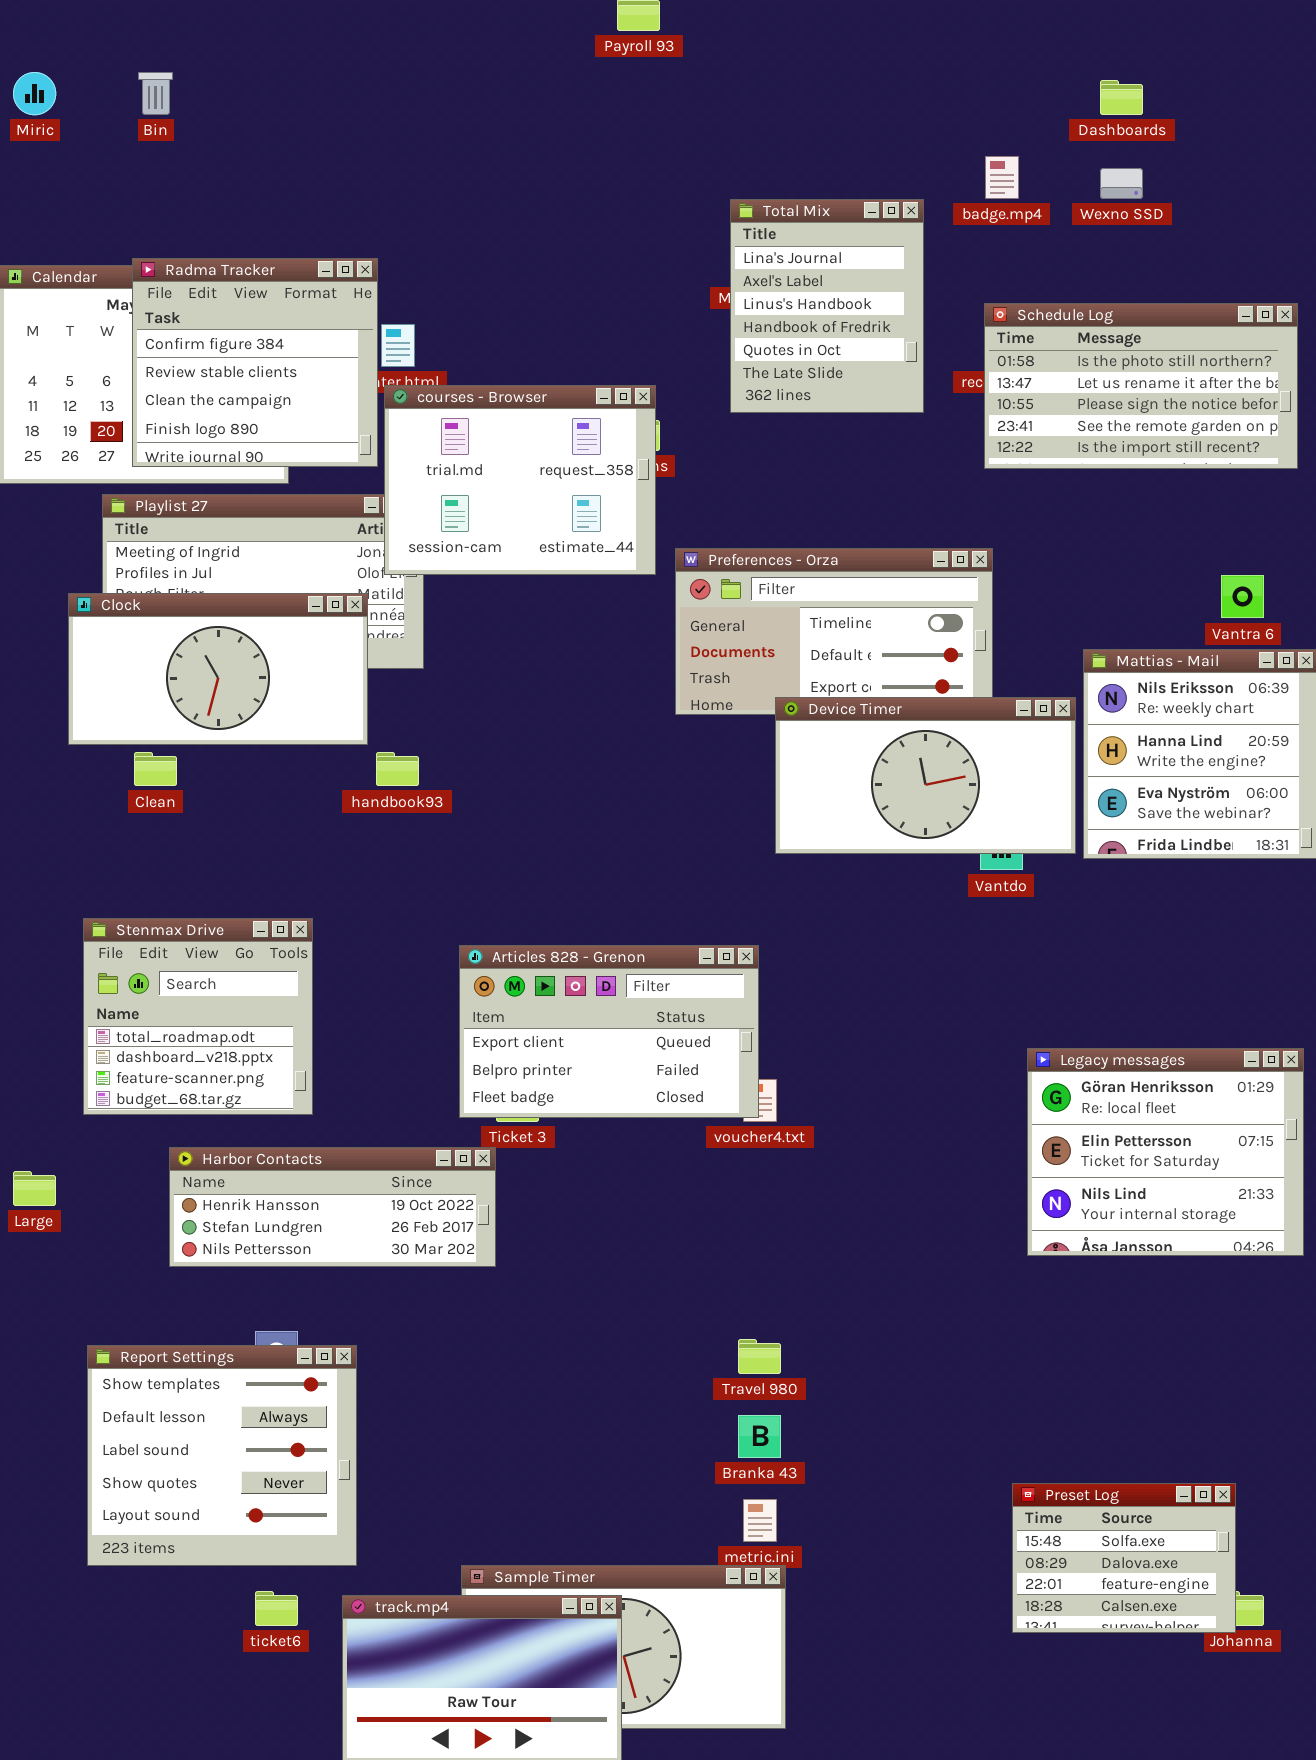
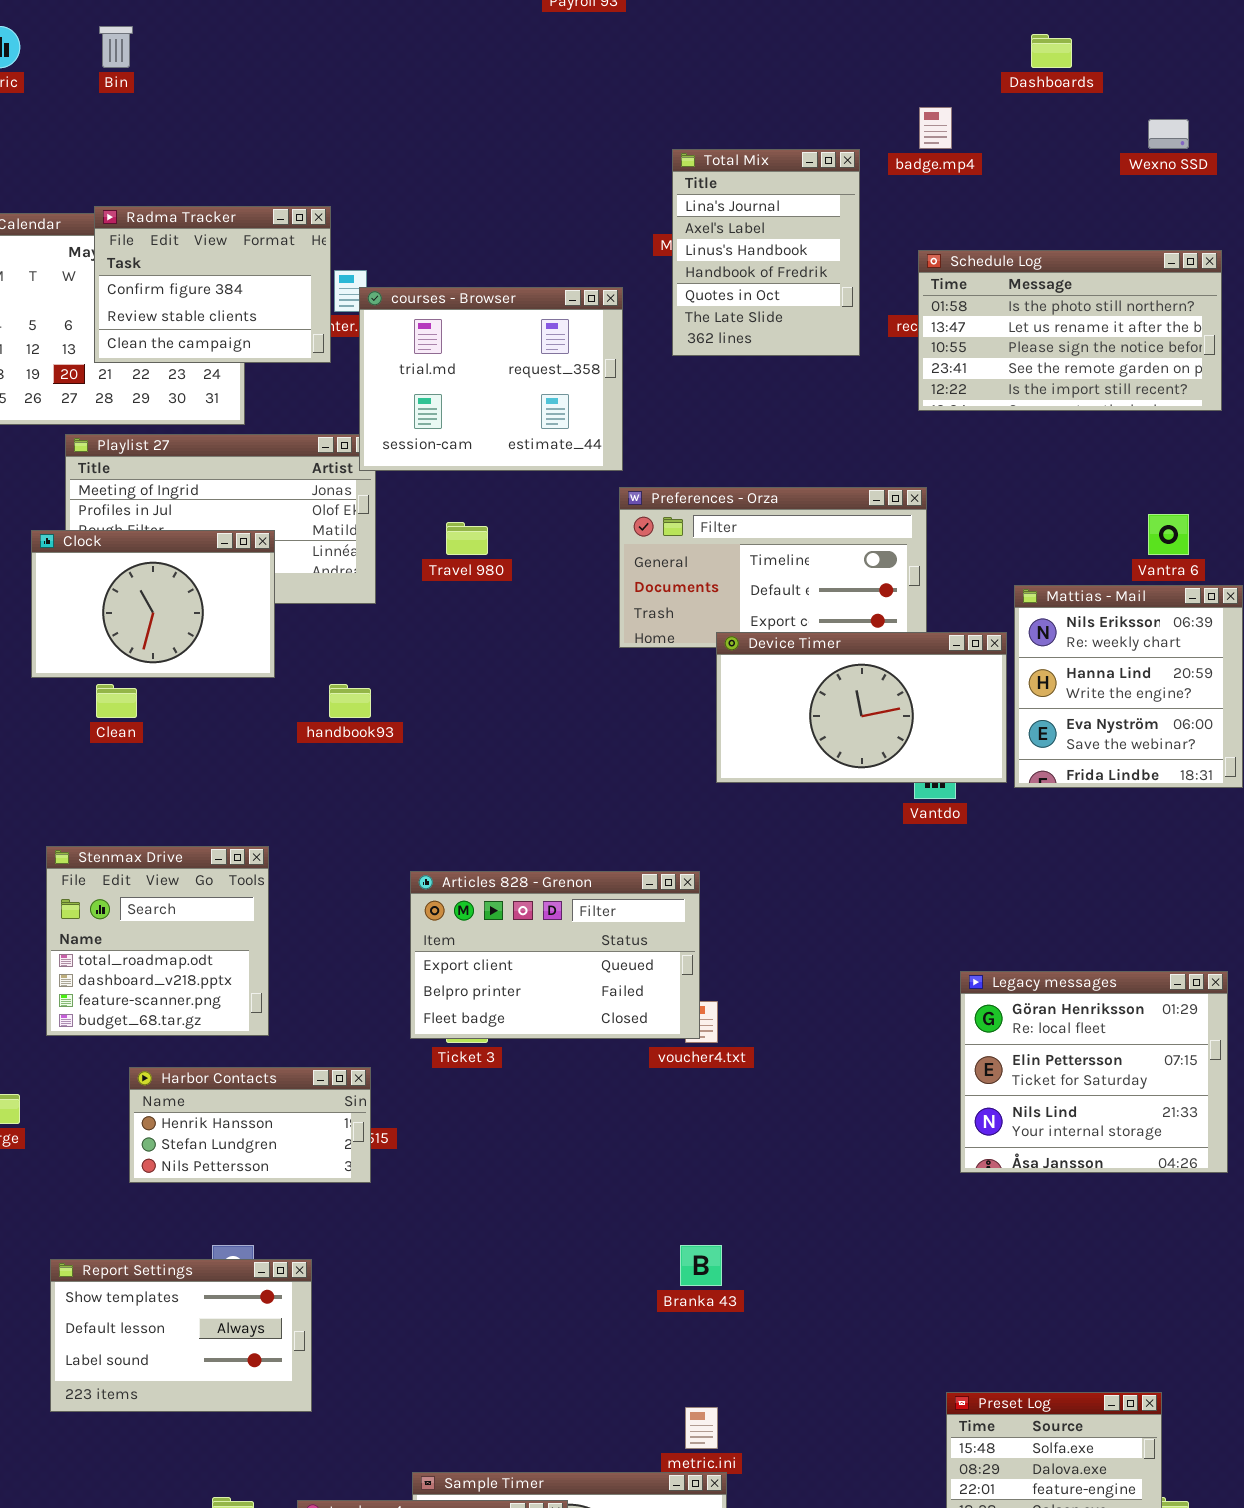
Wexno SSD: [1100,168,1143,199] -> [1148,119,1189,149], moved
Radma Tracker: [132,258,378,467] -> [94,206,331,363], resized
courses - Browser: [384,385,656,575] -> [359,287,623,471], moved
Clock: [68,593,368,745] -> [31,530,275,678], resized
Harbor Contacts: [169,1147,496,1267] -> [129,1067,371,1183], resized
Travel 980: [738,1339,781,1374] -> [446,522,488,555], moved
Report Settings: [87,1345,357,1566] -> [50,1259,312,1412], resized
Branka 43: [738,1415,781,1458] -> [680,1245,722,1286], moved

